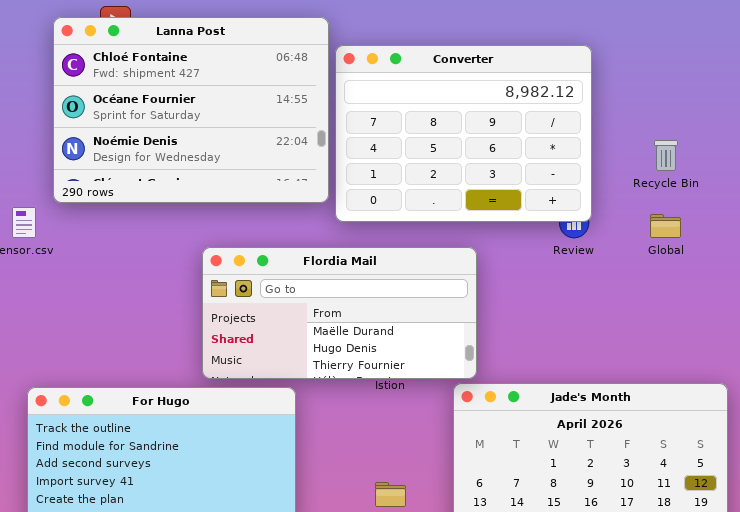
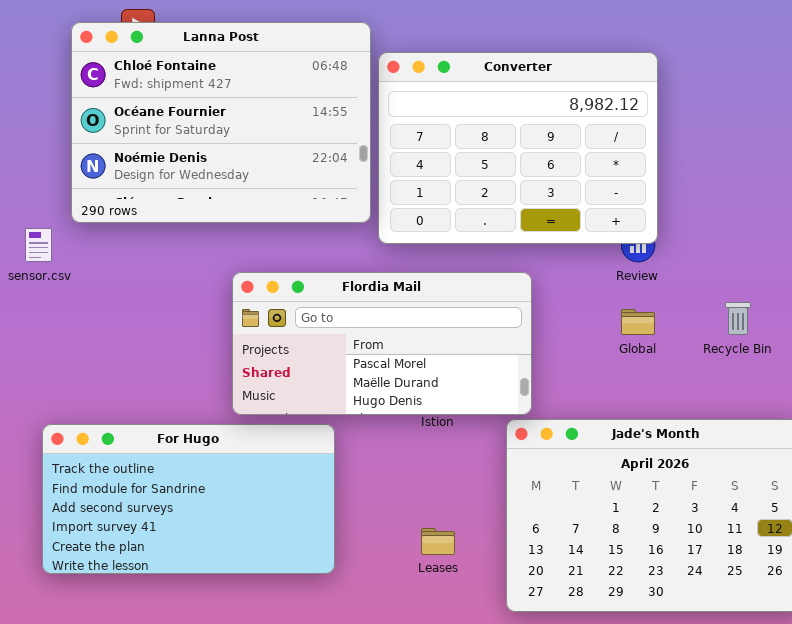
Recycle Bin: [654,140,678,171] -> [725,302,751,335], moved
Global: [650,214,681,238] -> [621,309,655,335], moved
Flordia Mail: [202,247,477,379] -> [232,272,532,415], scrolled up 1 row

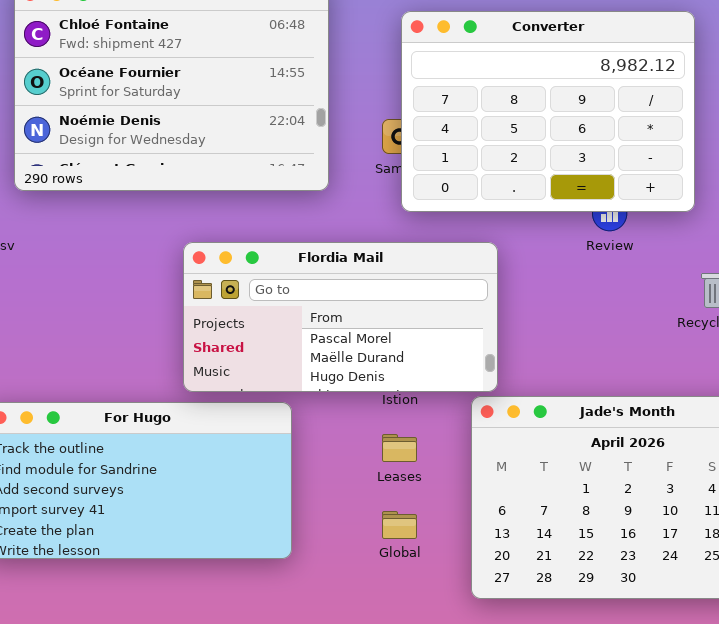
Converter: [378,52,658,244] -> [401,11,695,212], moved
Global: [621,309,655,335] -> [382,511,417,539], moved
Leases: [421,528,455,555] -> [382,434,417,462], moved

